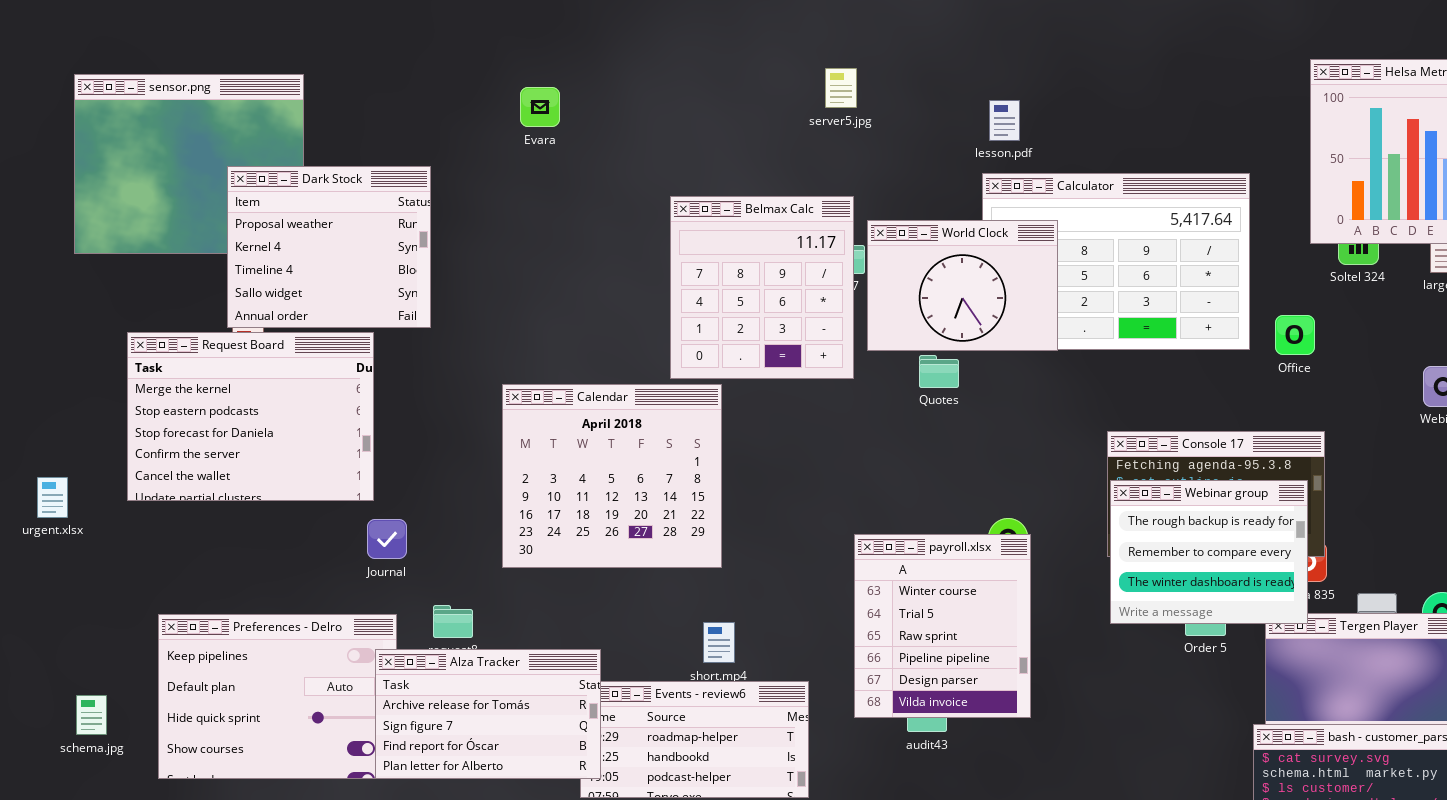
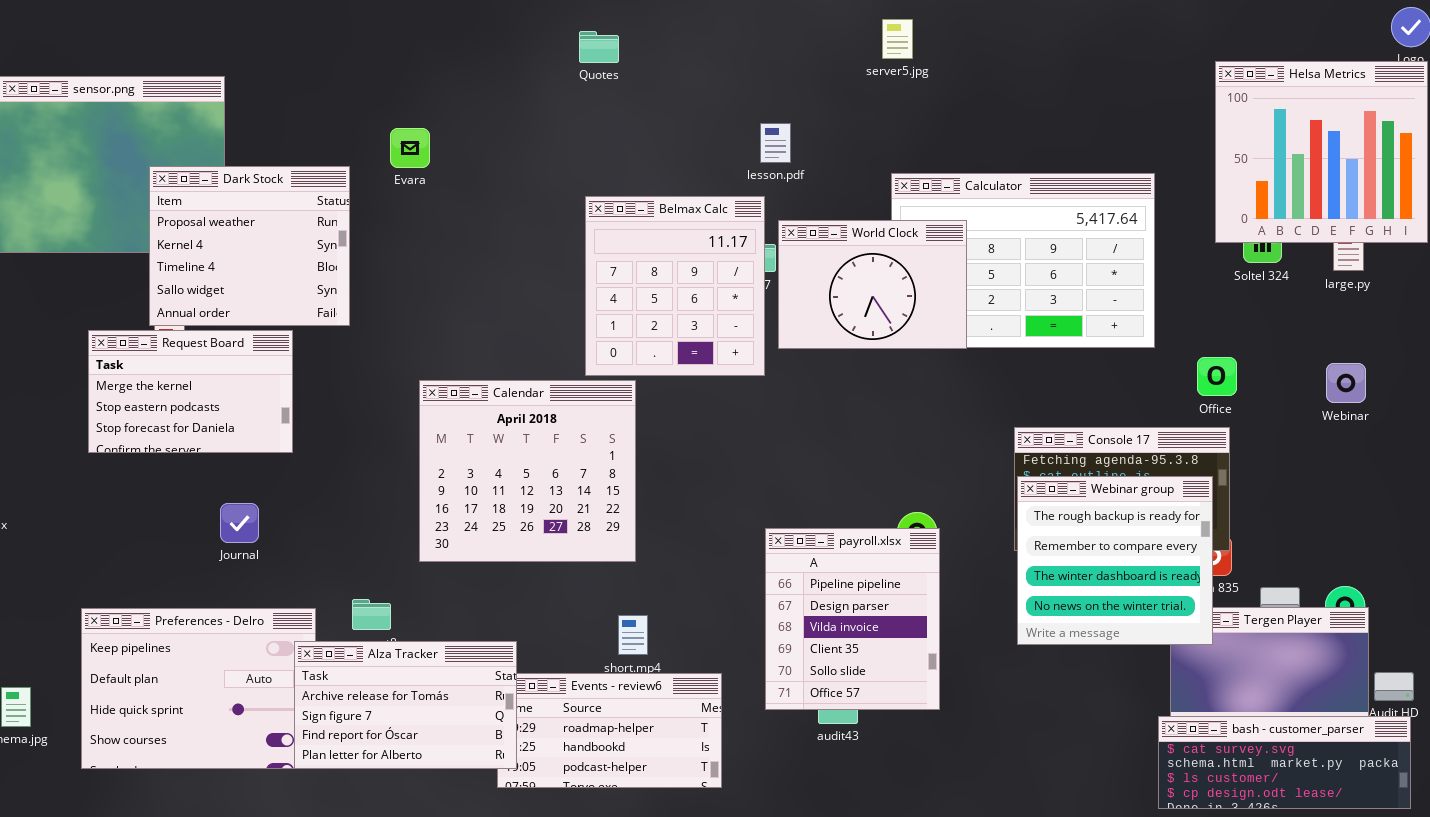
server5.jpg: [825,68,857,108] -> [882,19,913,59], moved
Evara: [520,87,560,127] -> [390,128,430,168], moved
lesson.pdf: [989,100,1020,141] -> [760,123,791,163], moved
Office: [1275,315,1315,355] -> [1197,357,1237,396], moved
Request Board: [127,332,374,501] -> [88,330,293,453], resized
Quotes: [919,355,959,388] -> [579,31,619,63], moved
Webinar group: [1110,480,1308,624] -> [1017,476,1213,645], resized
Journal: [367,519,407,559] -> [220,503,259,543], moved
payroll.xlsx: [854,534,1031,718] -> [765,528,940,710], scrolled down 3 rows

